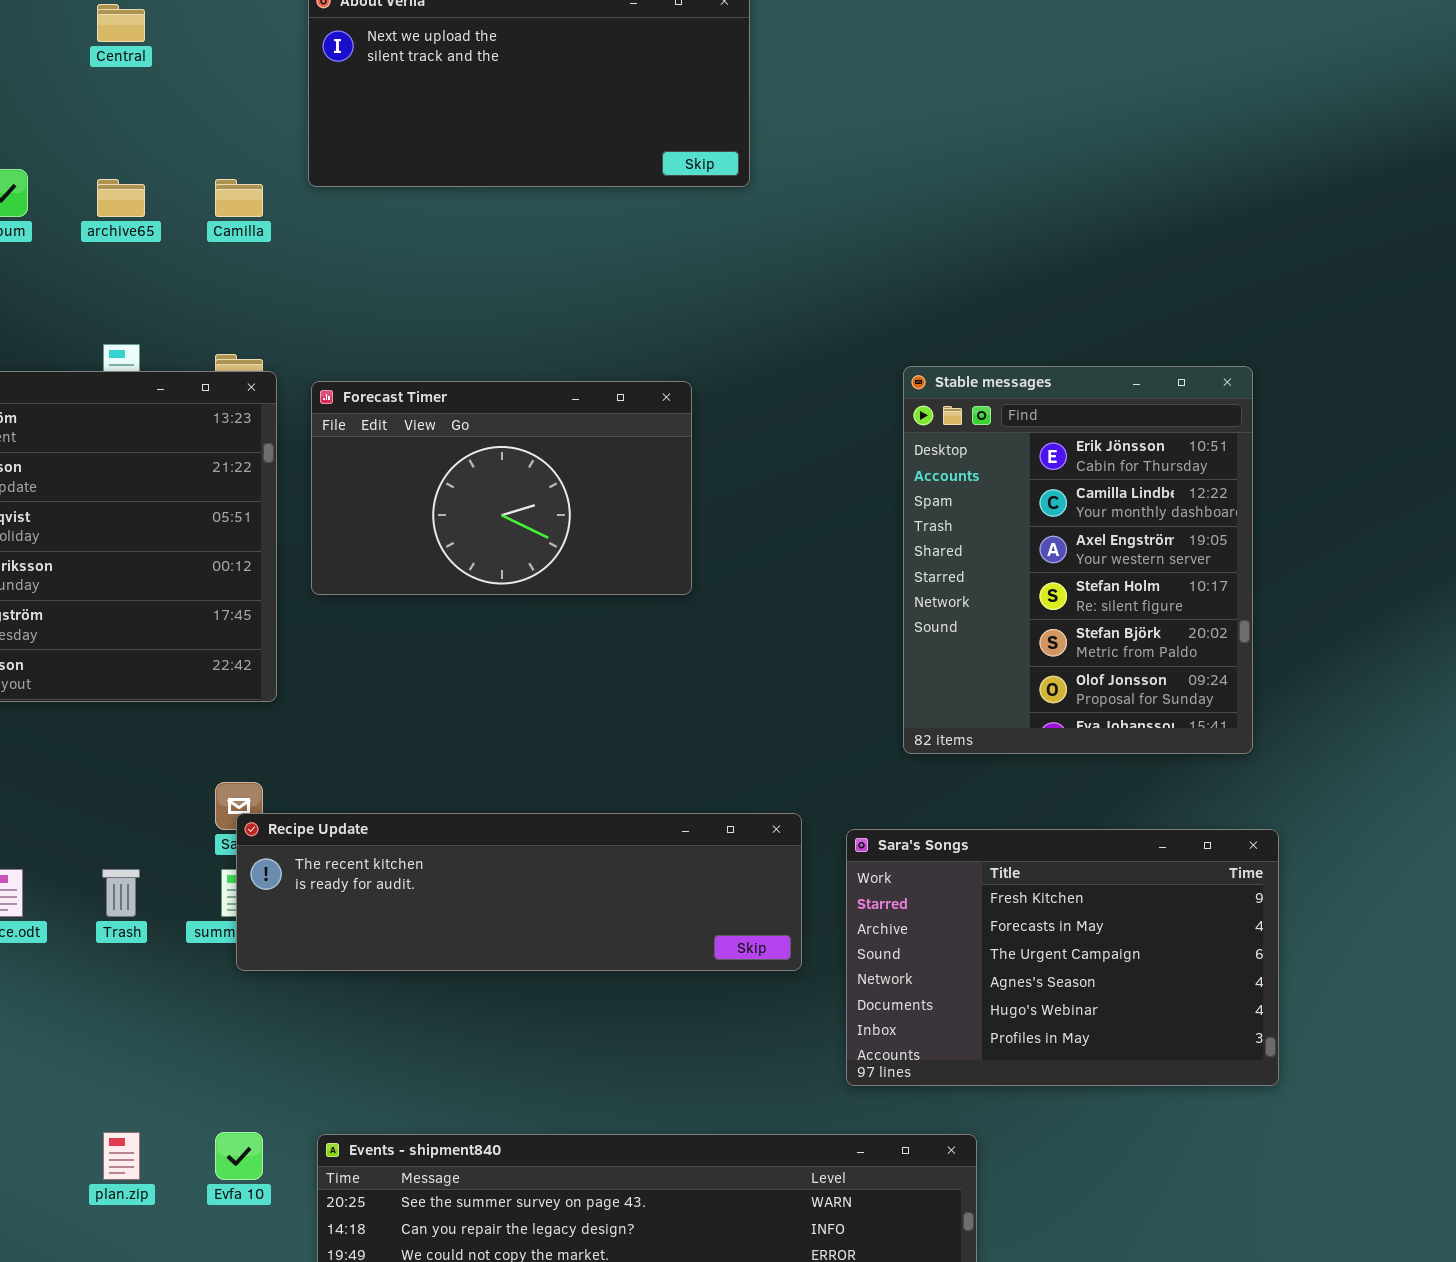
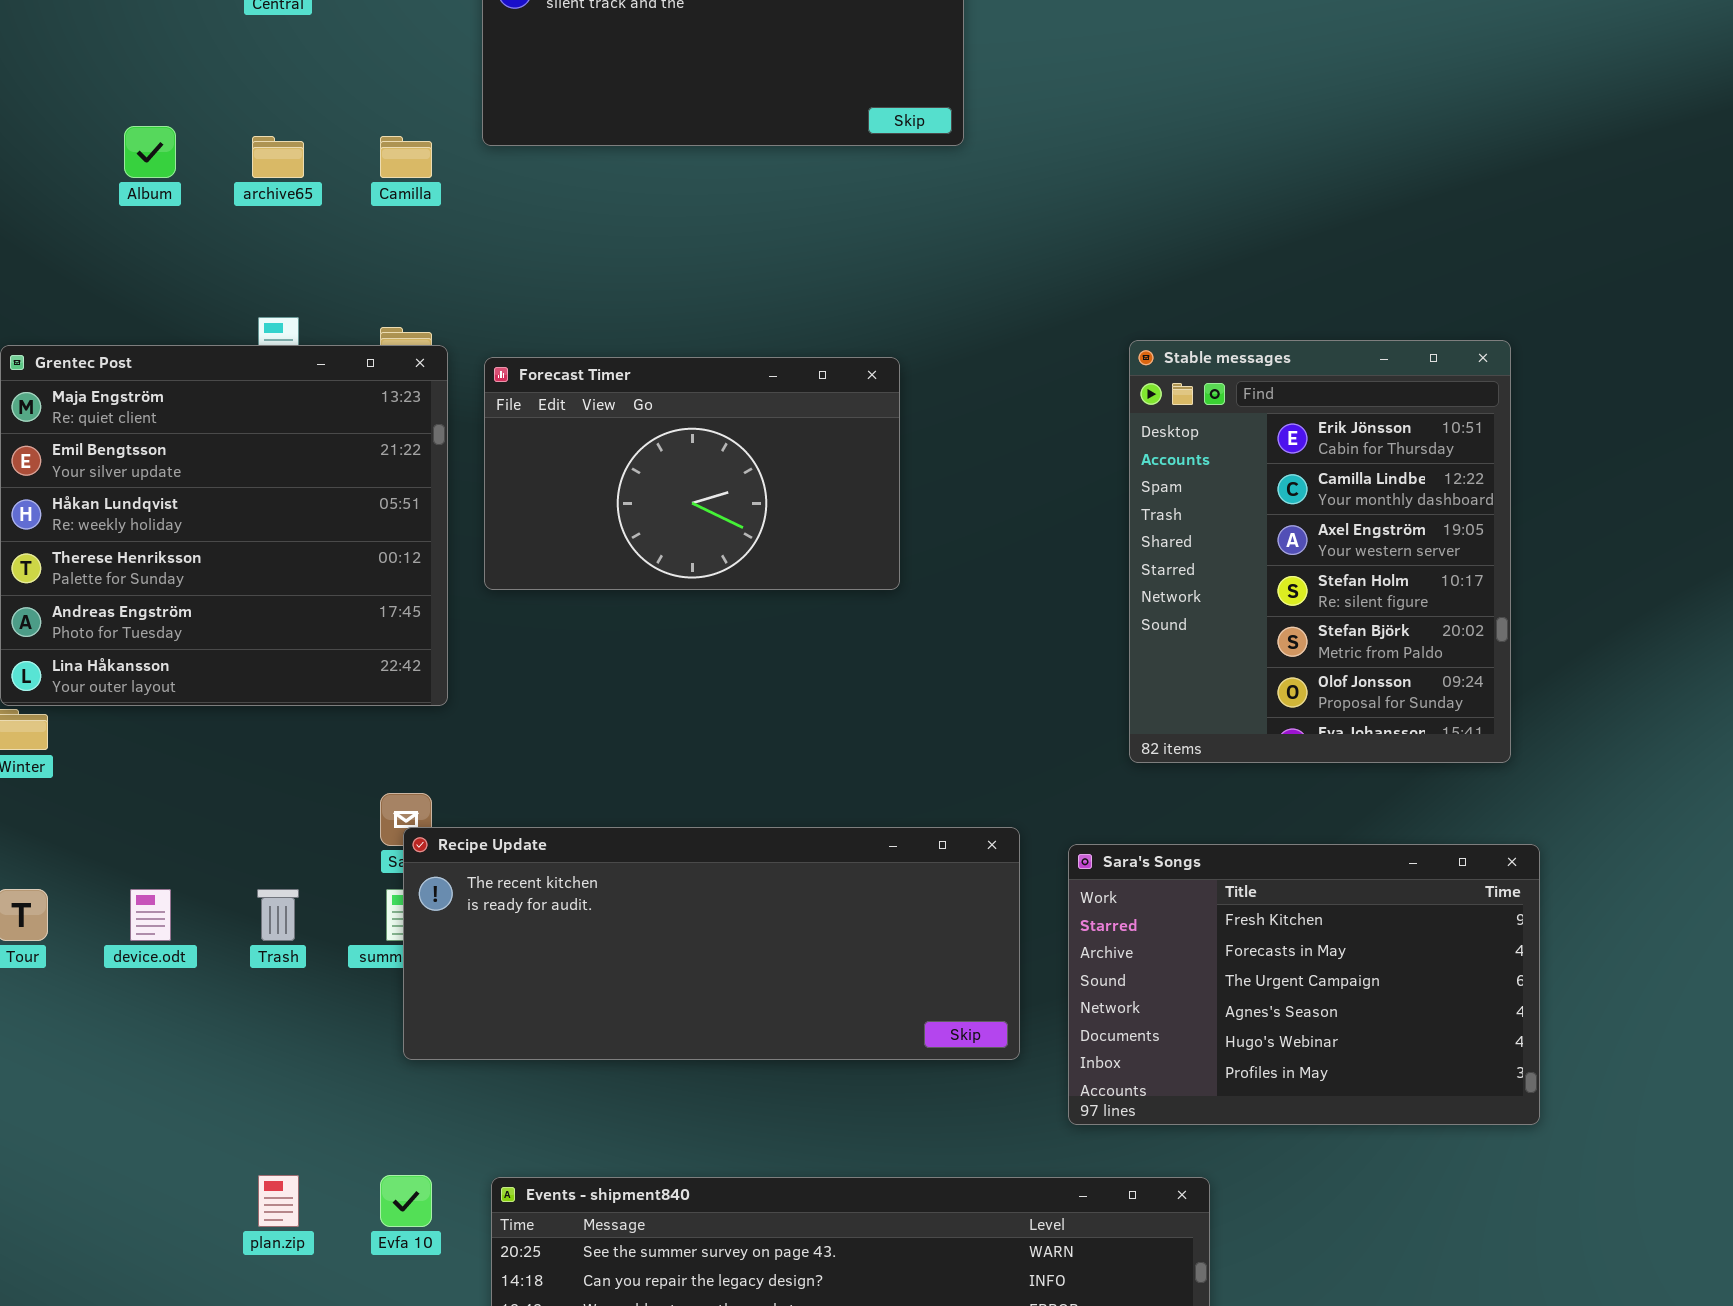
Recipe Update: [236,813,802,971] -> [403,827,1020,1060], resized

